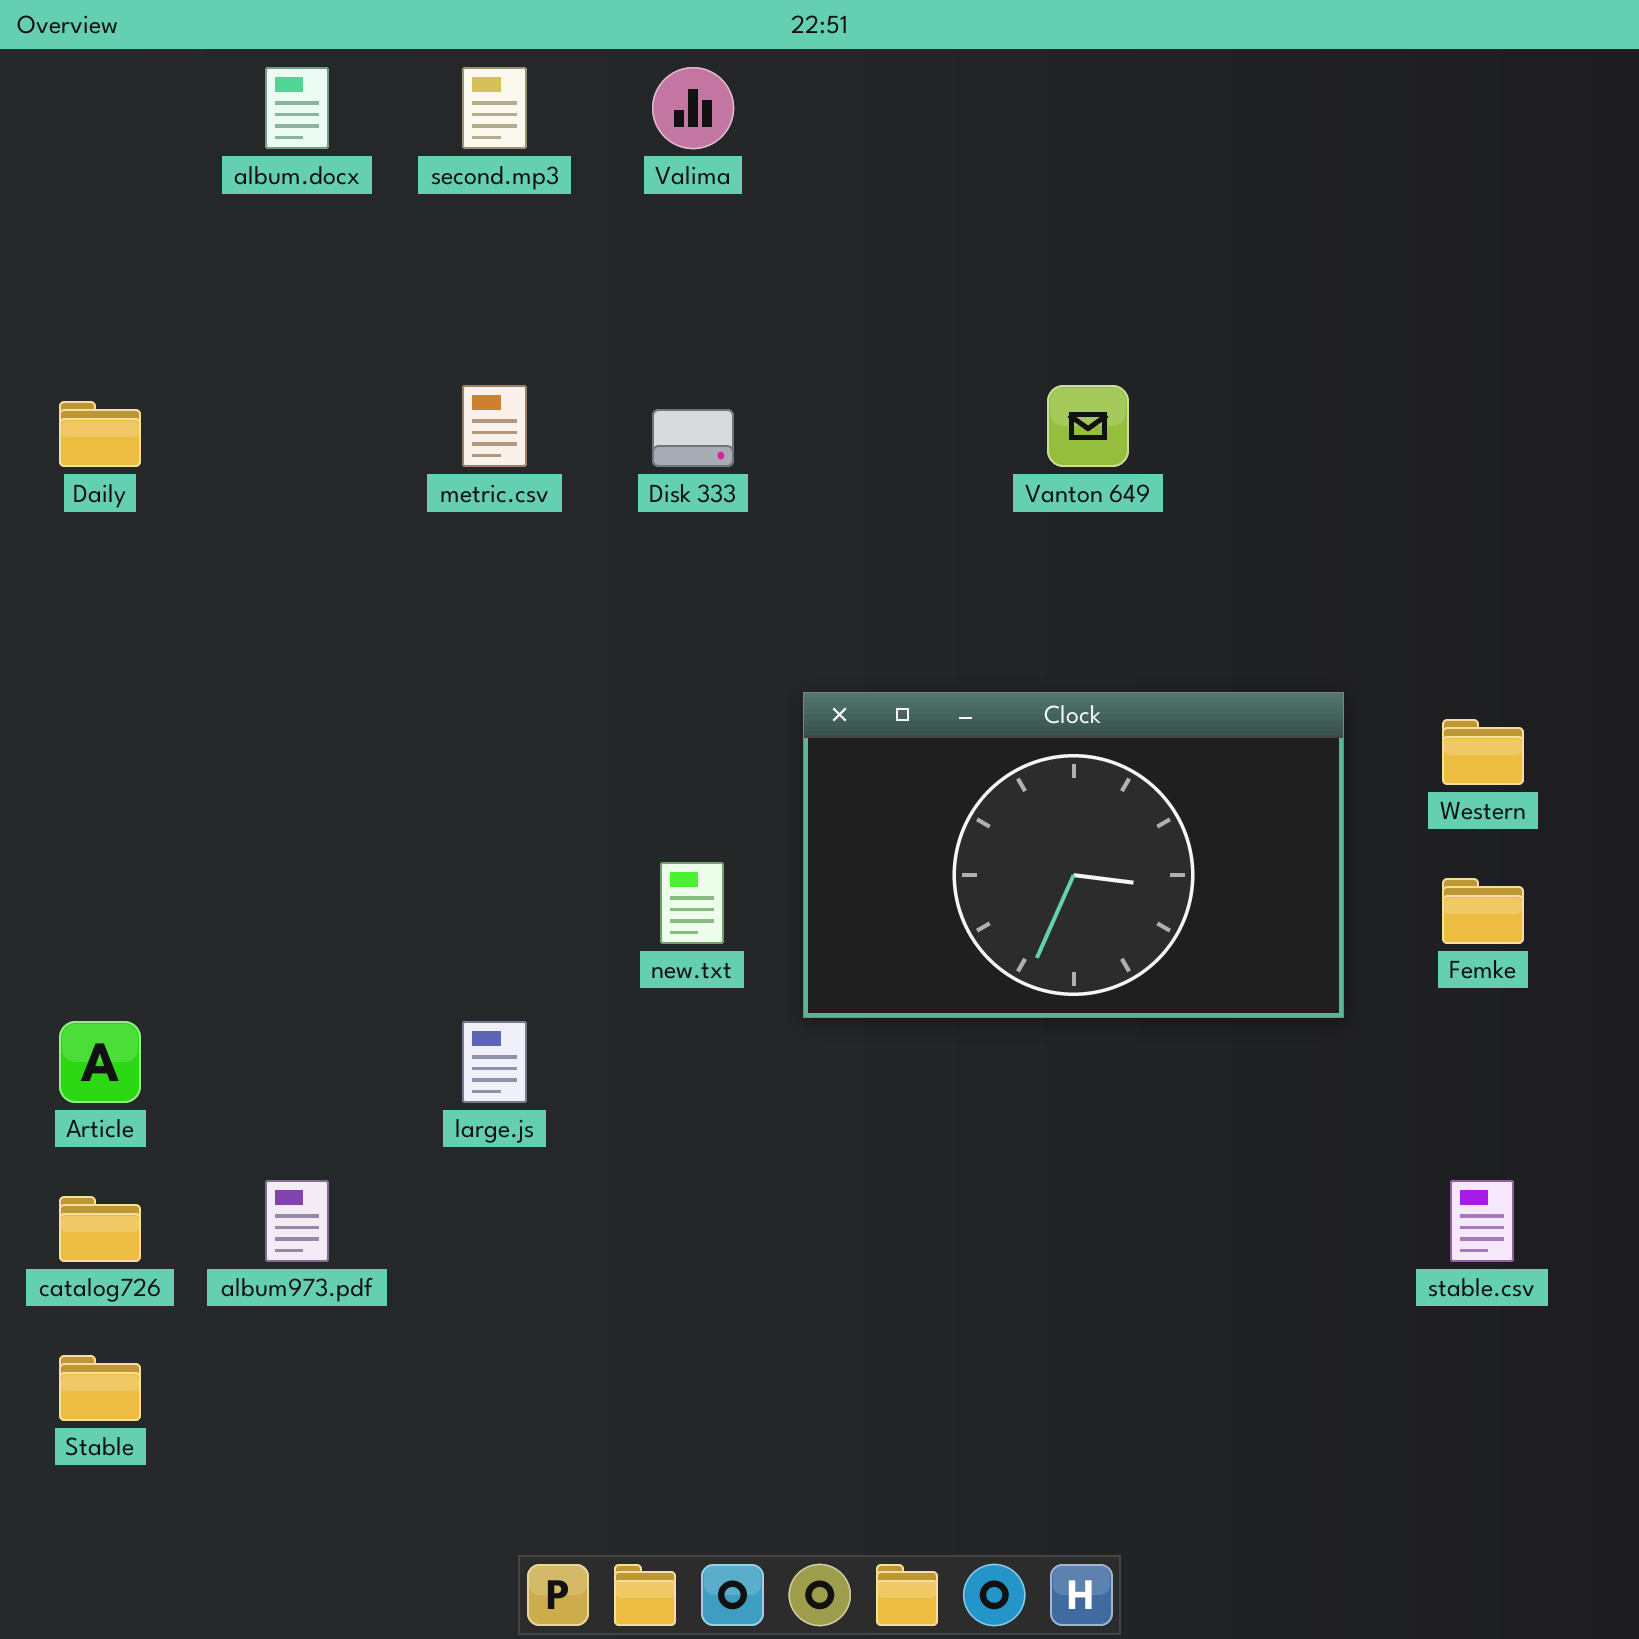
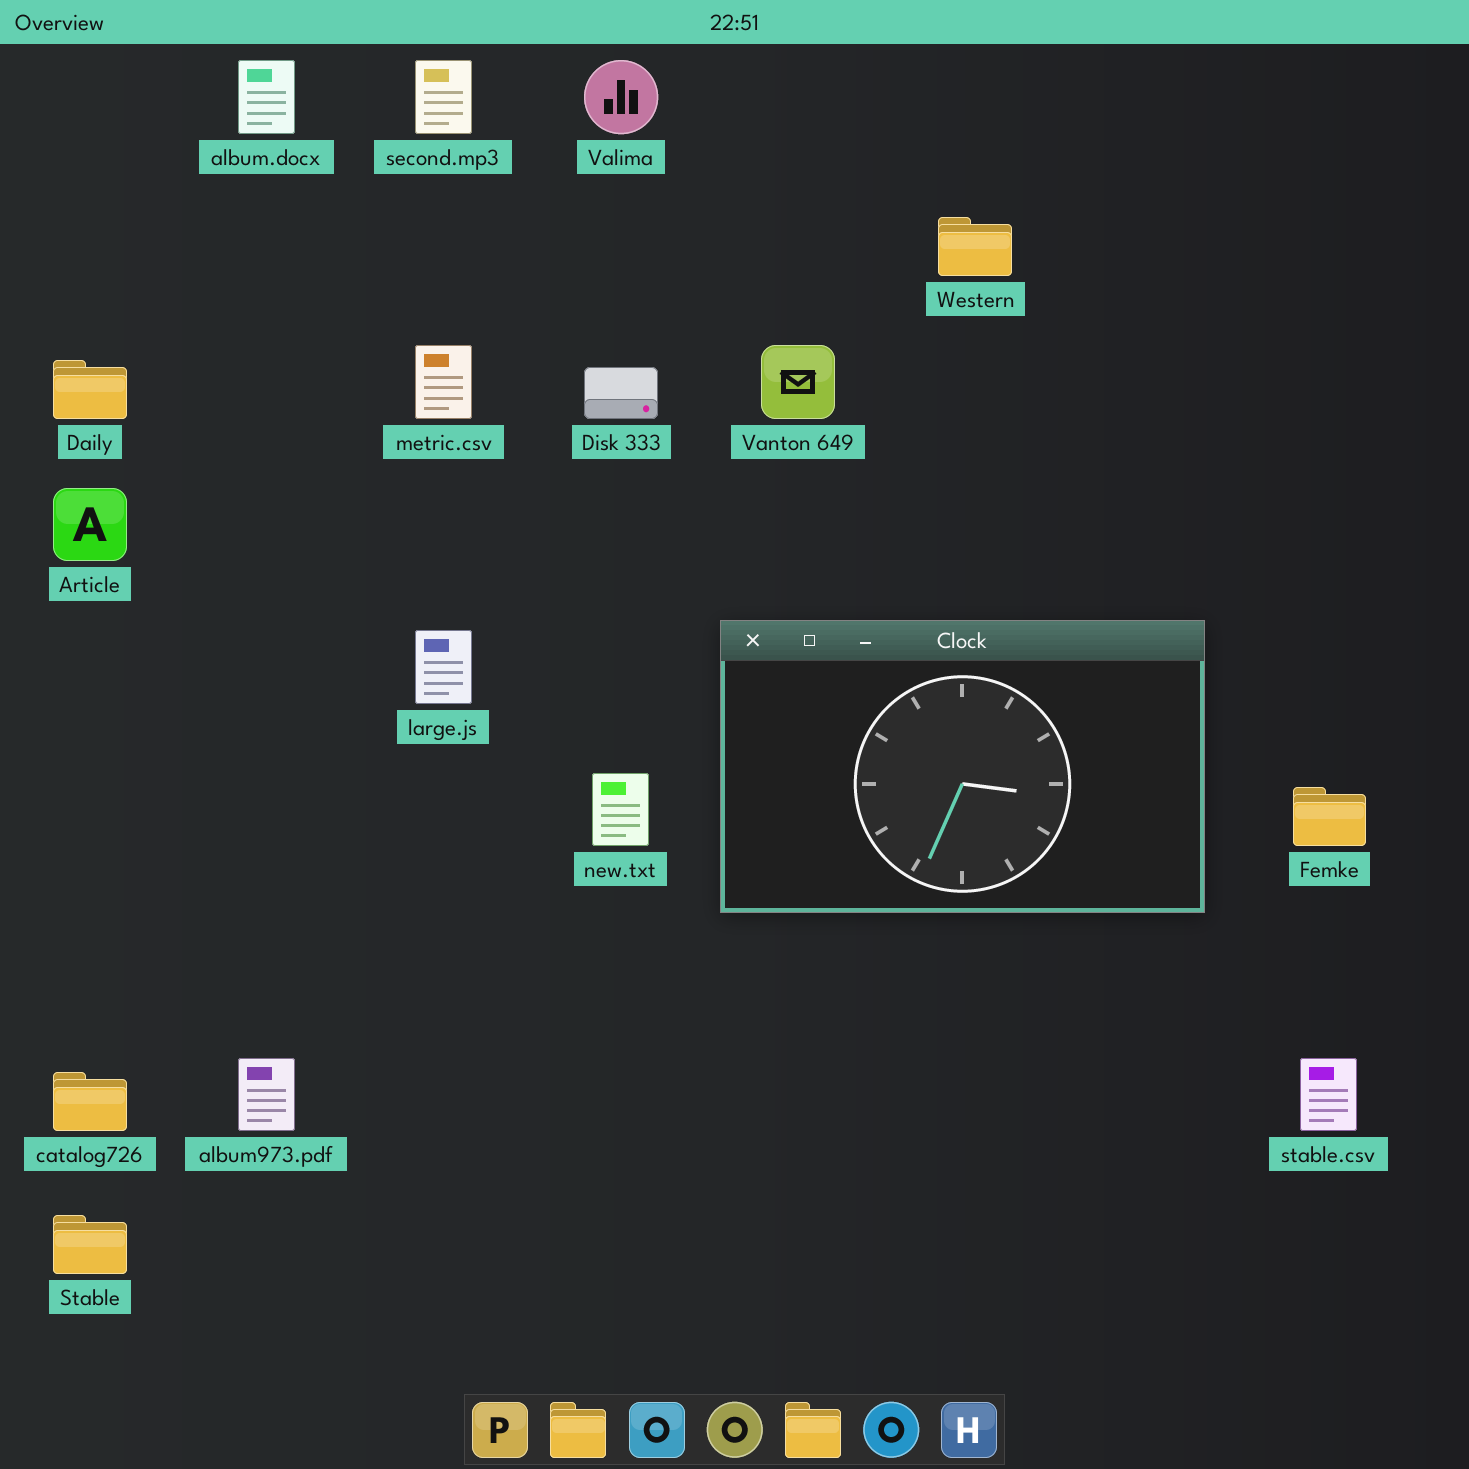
Vanton 649: [1047,385,1129,467] -> [761,345,835,419], moved
Western: [1442,719,1524,785] -> [938,217,1012,276], moved
Article: [59,1021,141,1103] -> [53,488,127,561], moved
large.js: [462,1021,527,1103] -> [415,630,472,704], moved

